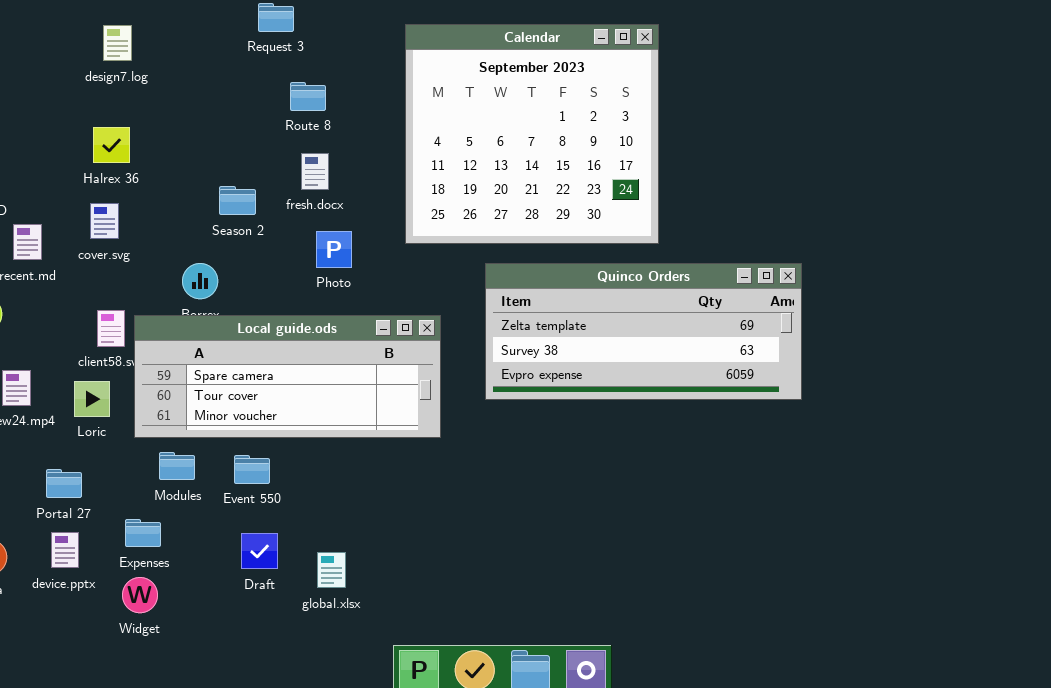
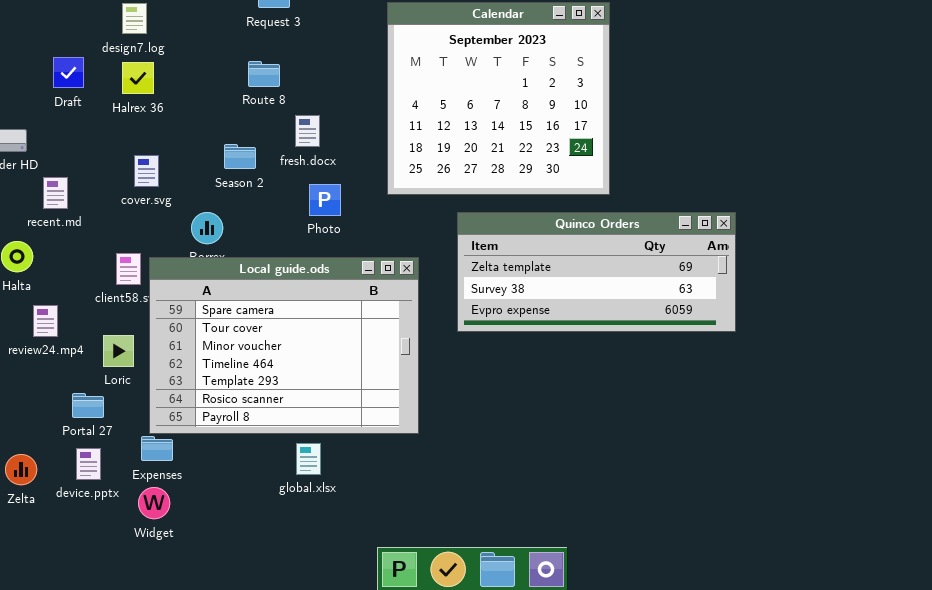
Route 8: [290,82,326,111] -> [248,61,280,87], moved
Halrex 36: [93,127,130,163] -> [122,62,154,94], moved
cover.svg: [90,203,119,239] -> [134,155,159,187], moved
Local guide.ods: [134,315,441,438] -> [149,257,419,434], resized
Loric: [74,381,110,417] -> [103,335,134,367], moved
Draft: [241,533,278,569] -> [53,57,84,88], moved
global.xlsx: [317,552,346,588] -> [296,443,321,475], moved

